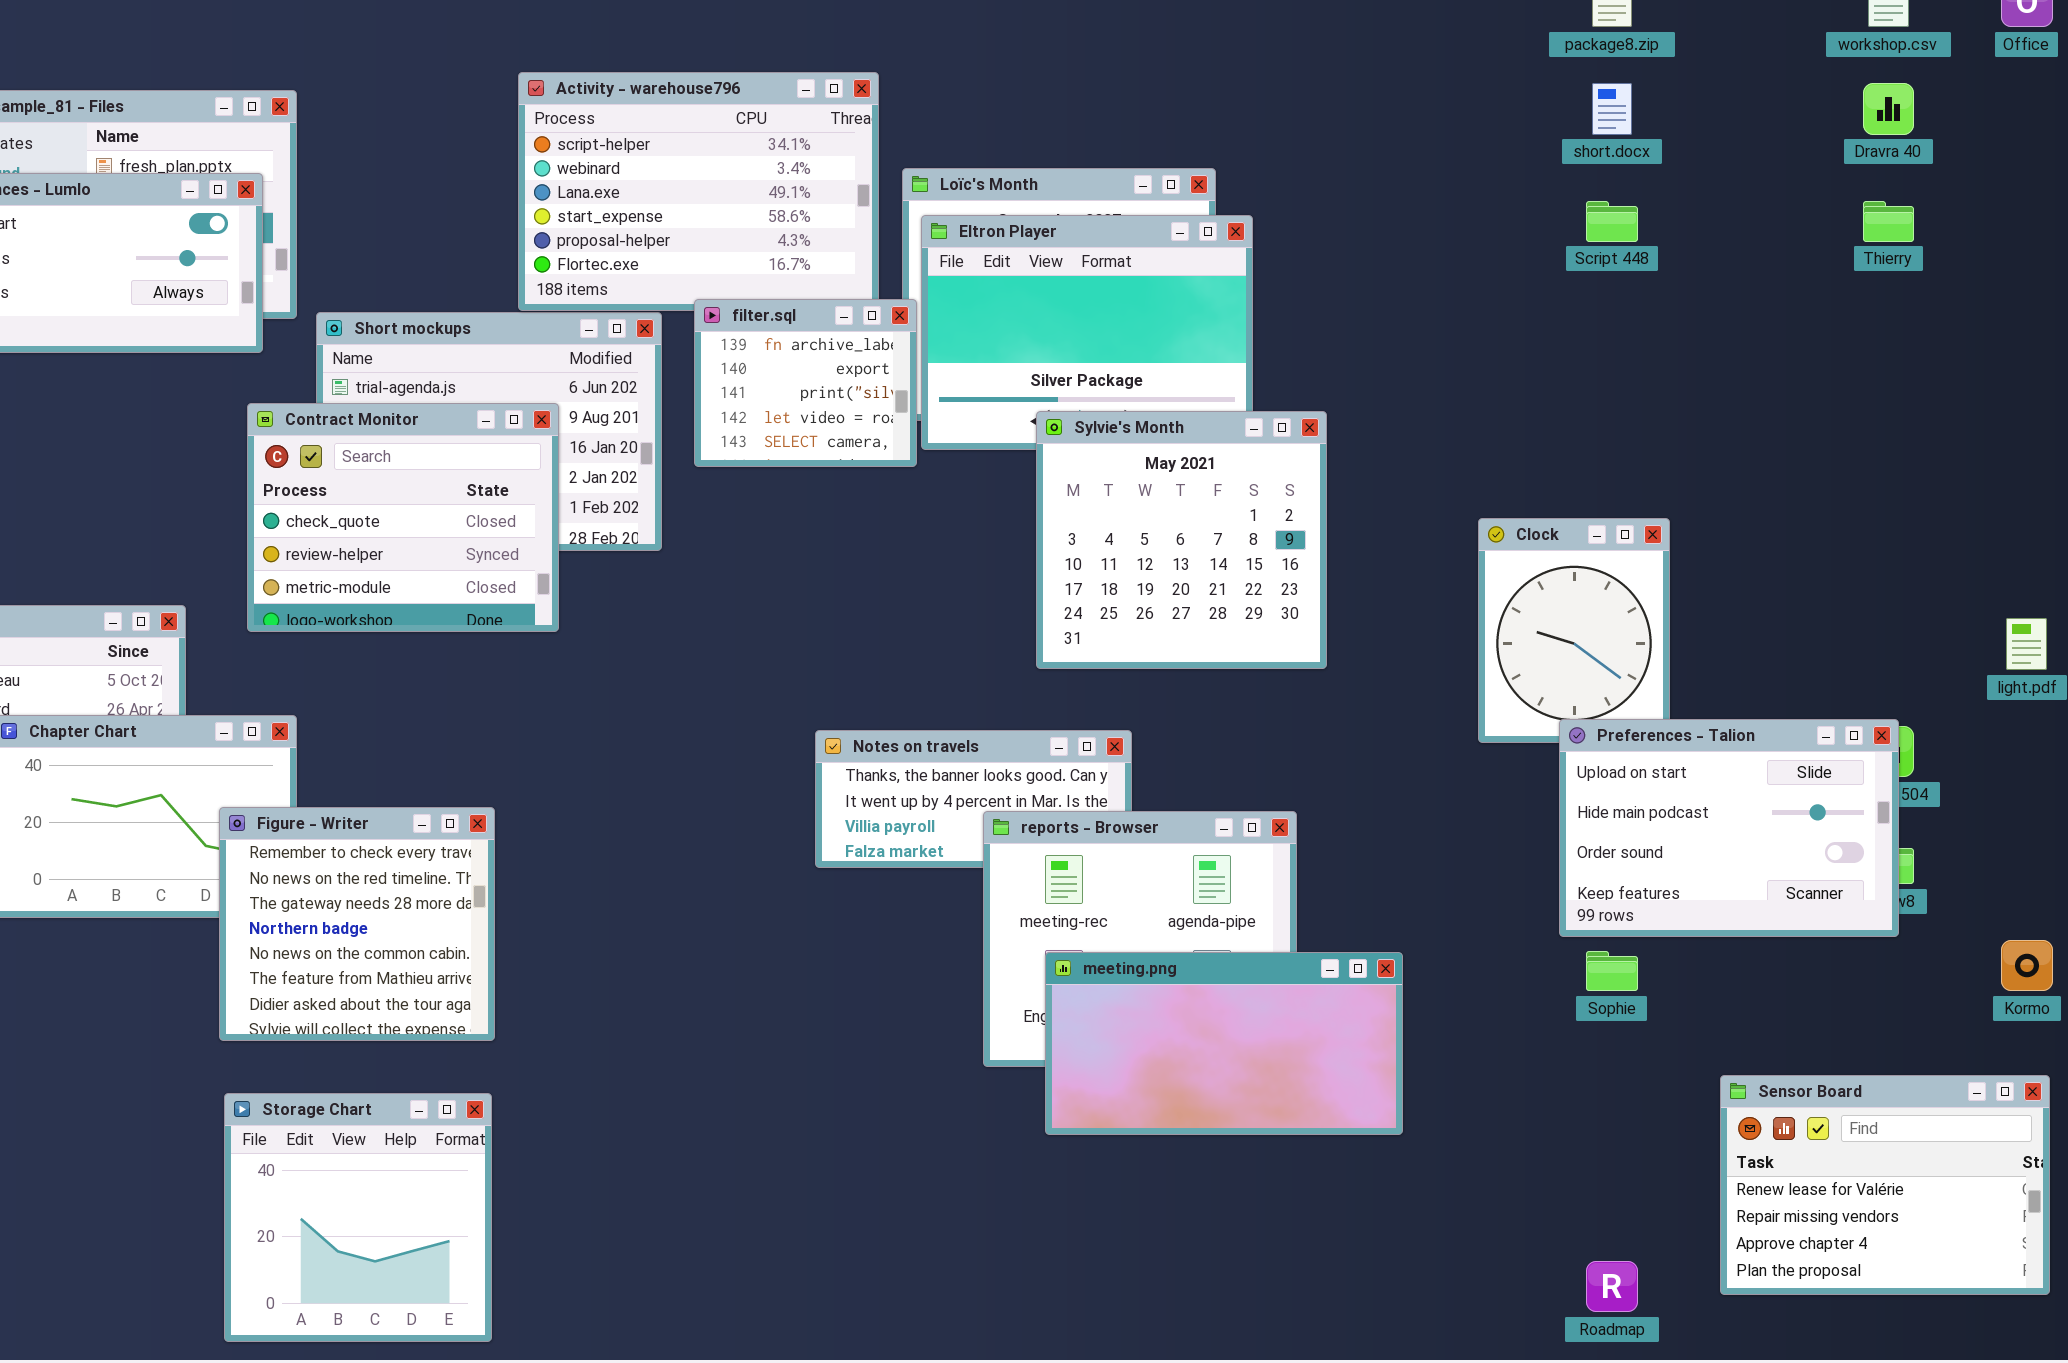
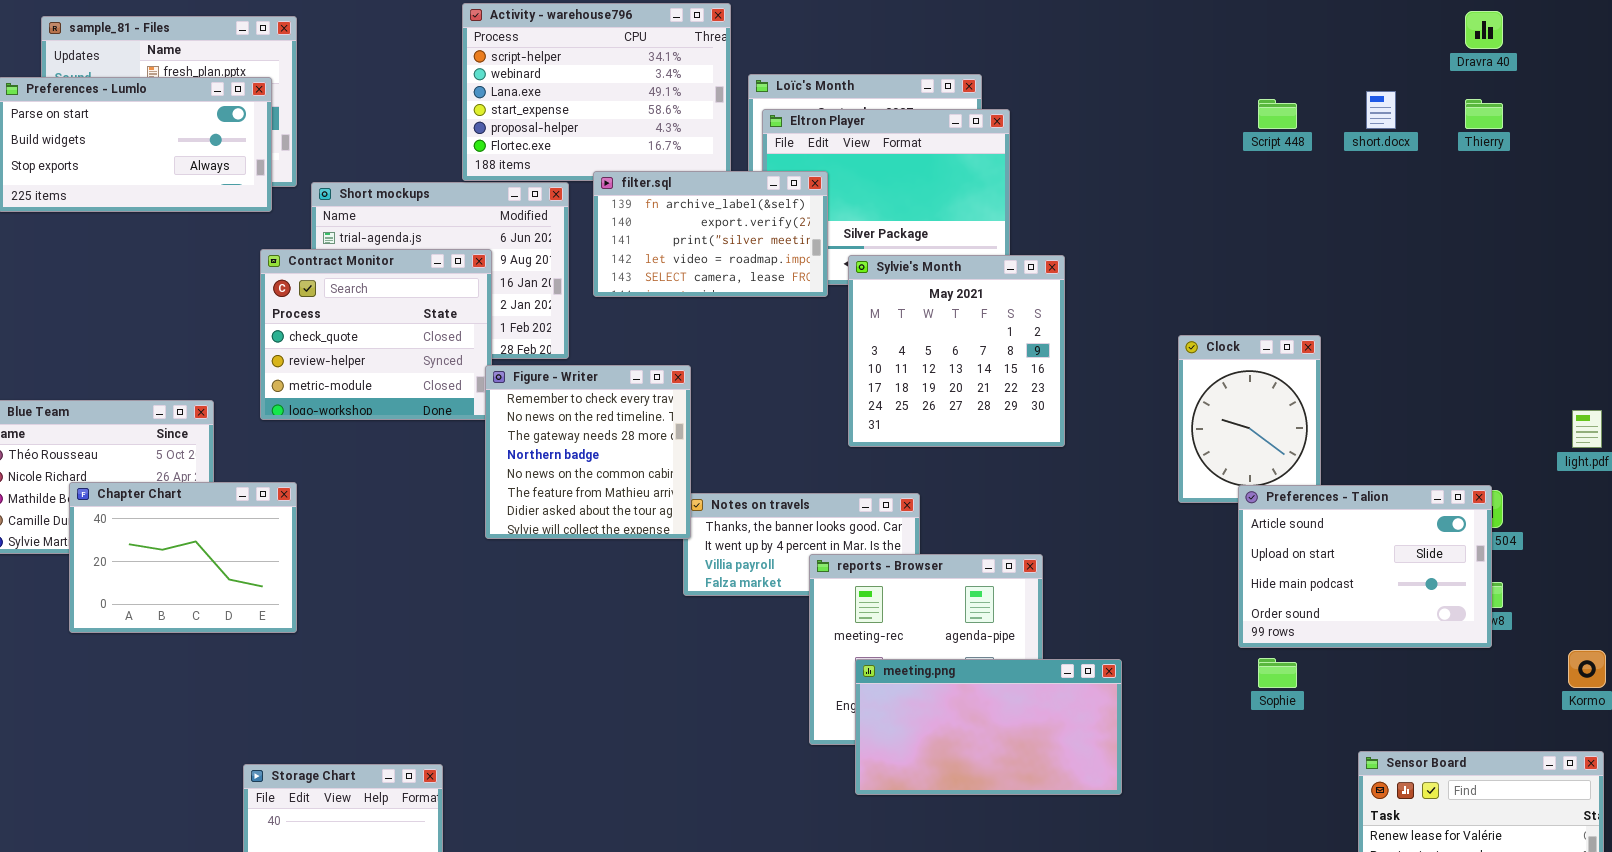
short.docx: [1592,83,1632,135] -> [1366,91,1396,129], moved
filter.sql: [694,299,917,467] -> [593,171,828,297], resized
Preferences - Talion: [1559,719,1899,937] -> [1238,485,1492,648], scrolled up 1 row
Figure - Writer: [219,807,495,1041] -> [485,365,691,539], moved

